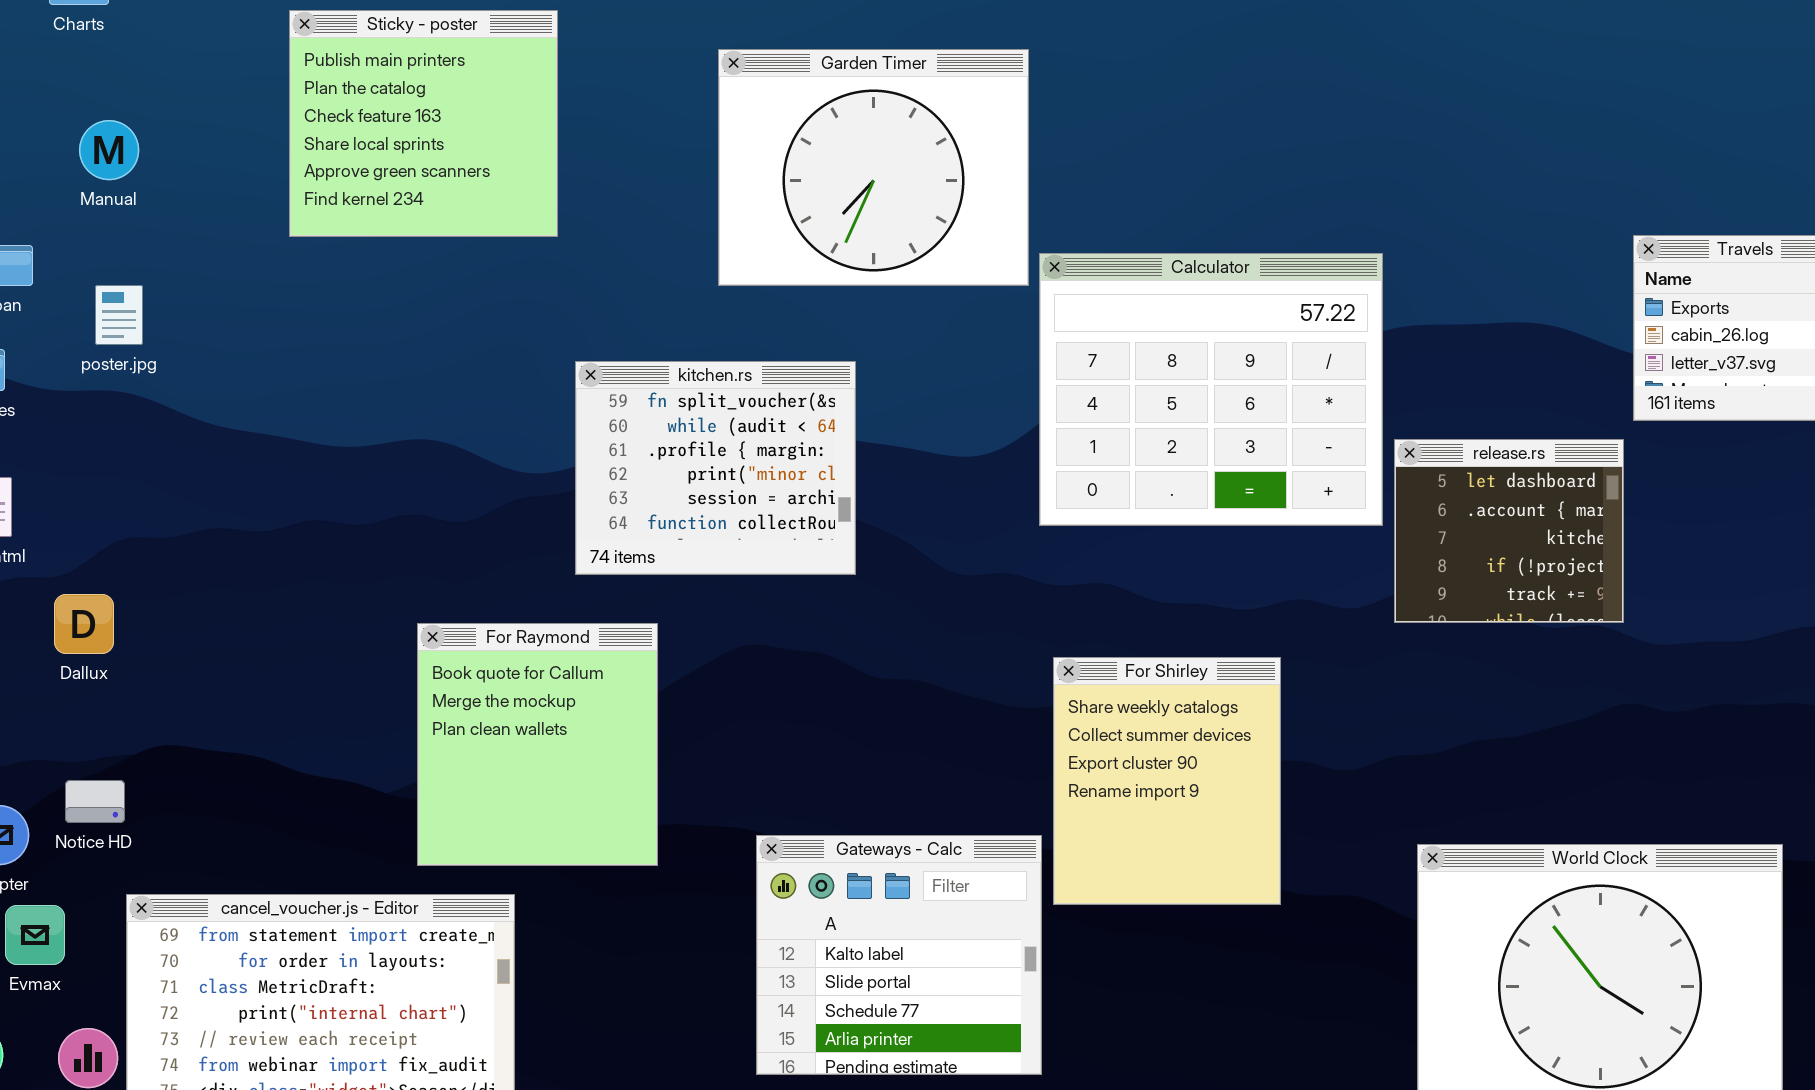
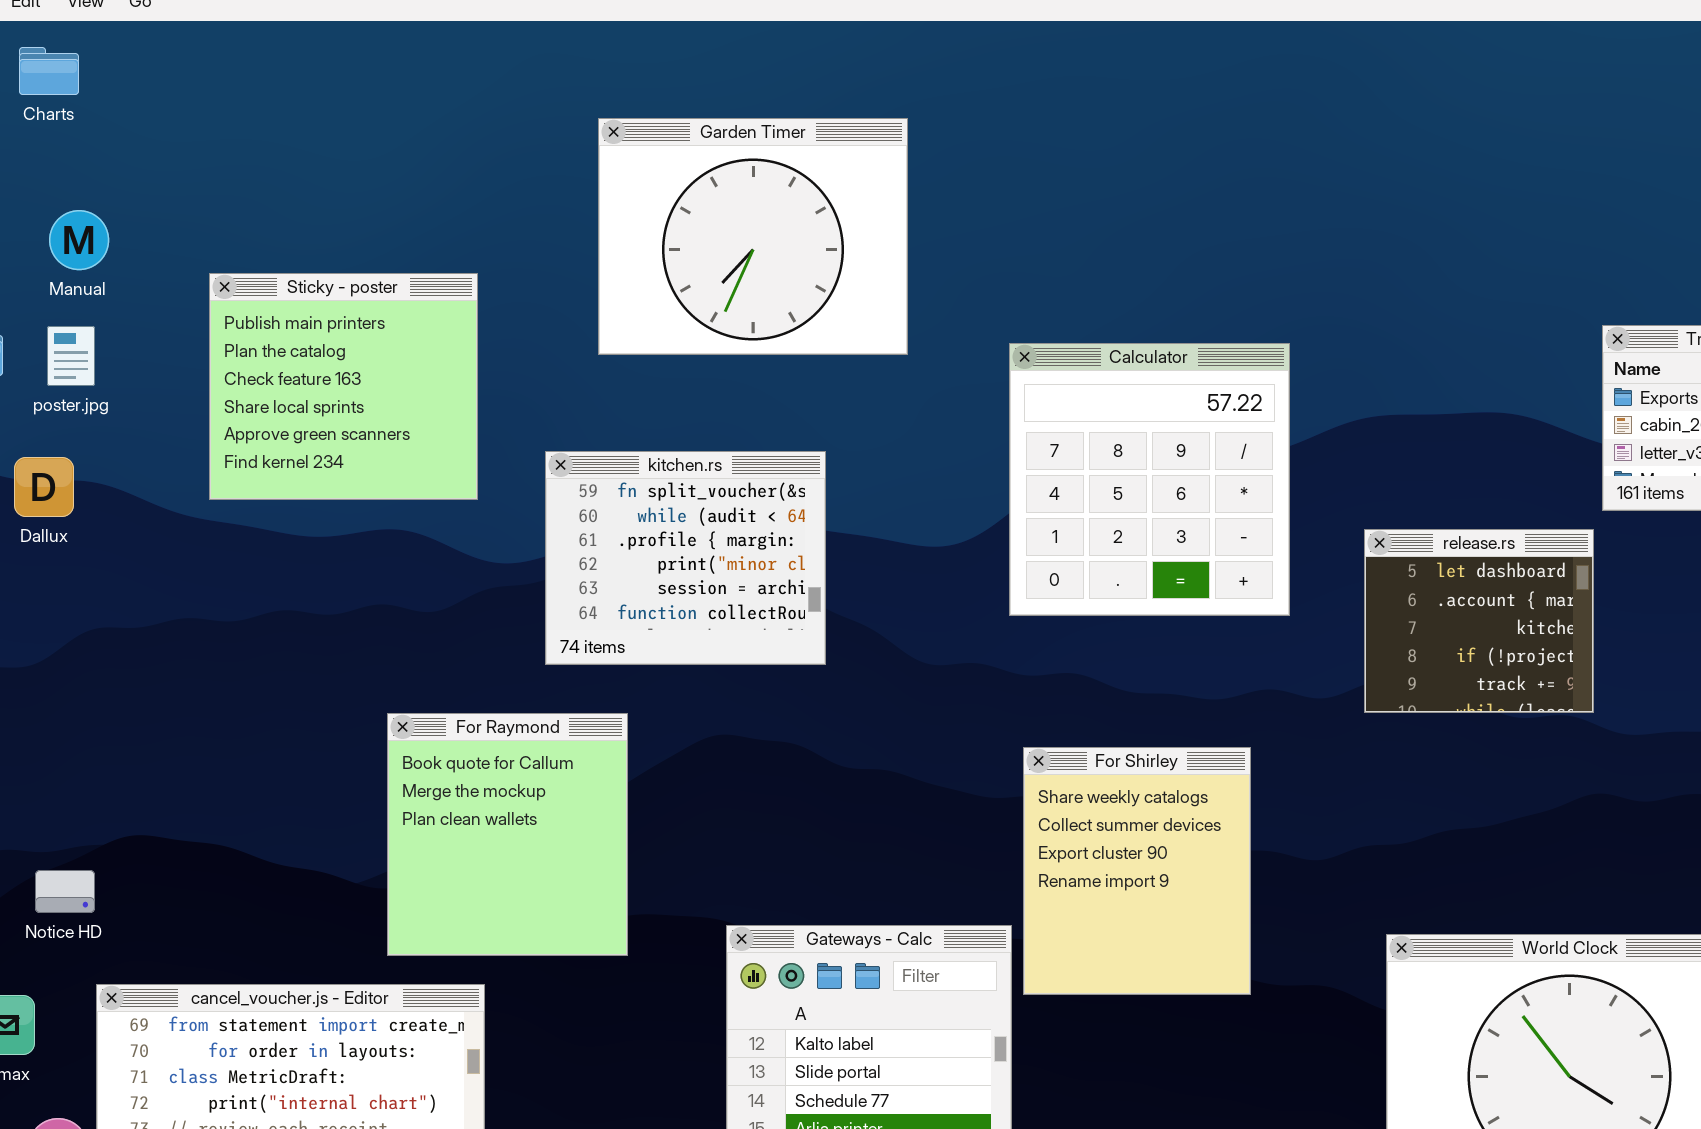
Sticky - poster: [289,10,558,237] -> [209,273,478,500], moved
Garden Timer: [718,49,1029,286] -> [598,118,908,355], moved
Calculator: [1039,253,1383,526] -> [1009,343,1290,616], resized
poster.jpg: [95,285,143,345] -> [47,326,95,386], moved
Dallux: [54,594,114,654] -> [14,457,74,517], moved

